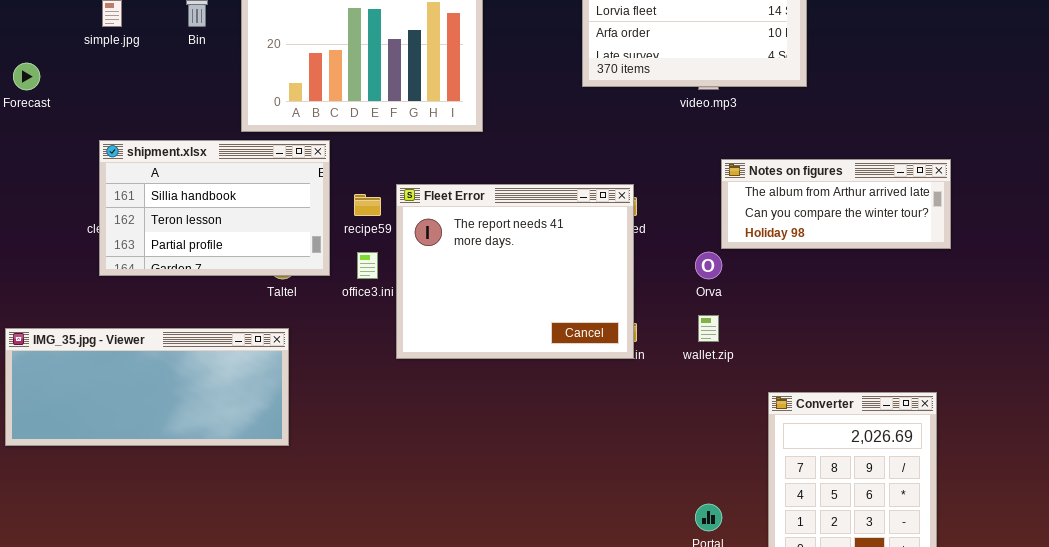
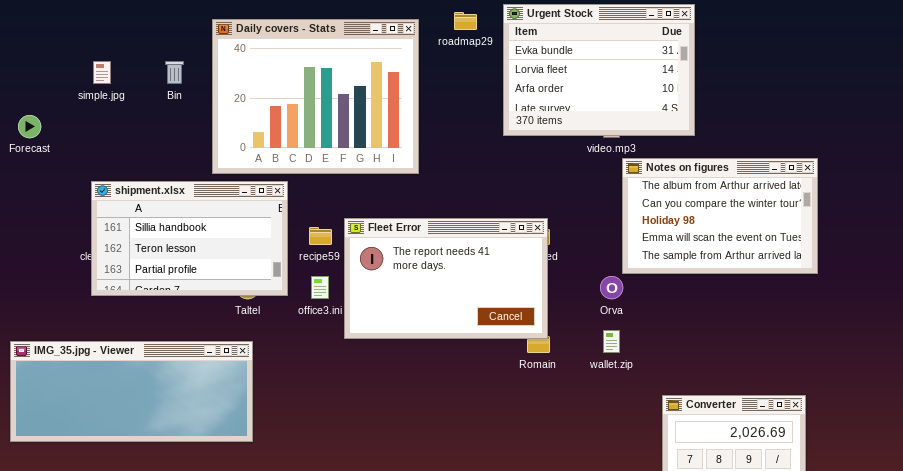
Notes on figures: [721,159,951,249] -> [622,158,818,274], resized
Fleet Error: [396,184,634,359] -> [344,218,548,339], resized

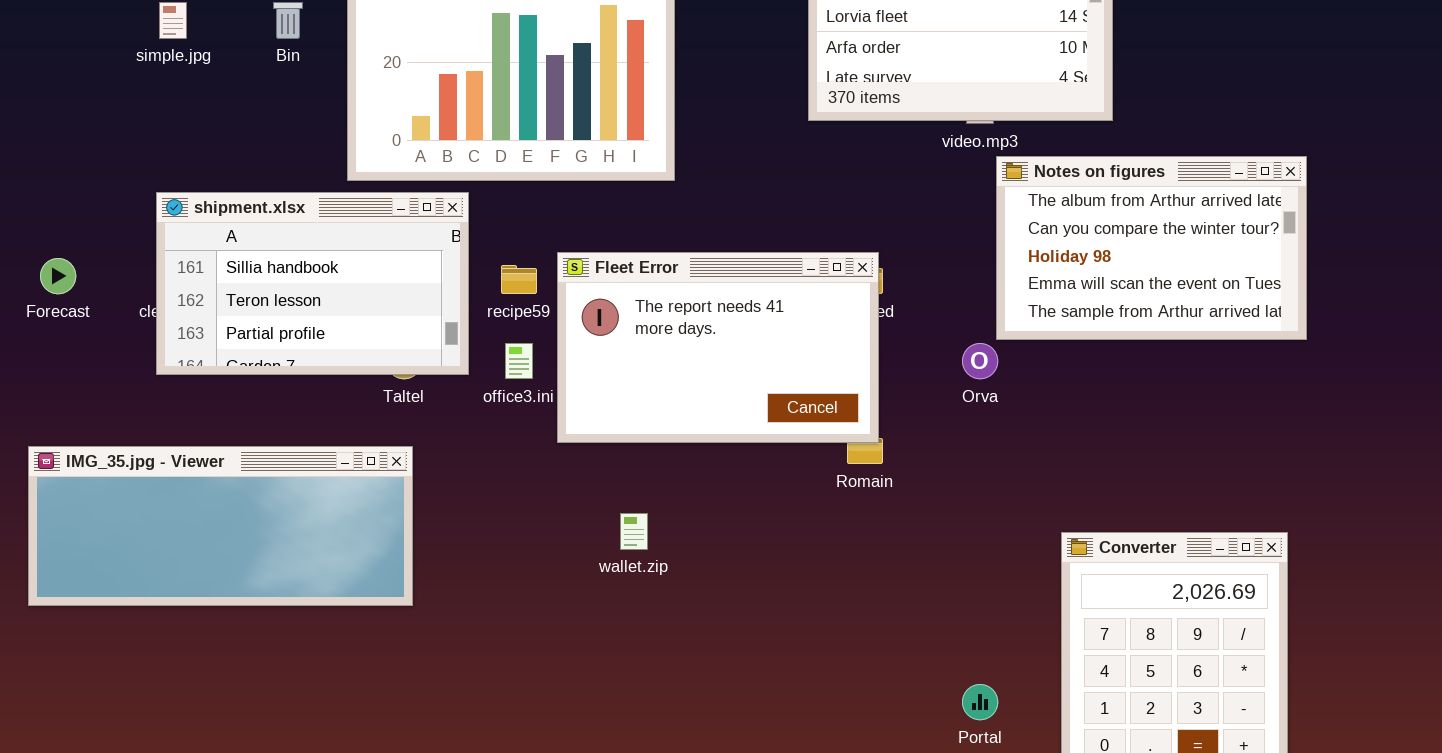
Forecast: [18,115,41,138] -> [40,258,76,294], moved
wallet.zip: [603,330,620,353] -> [620,513,648,550], moved

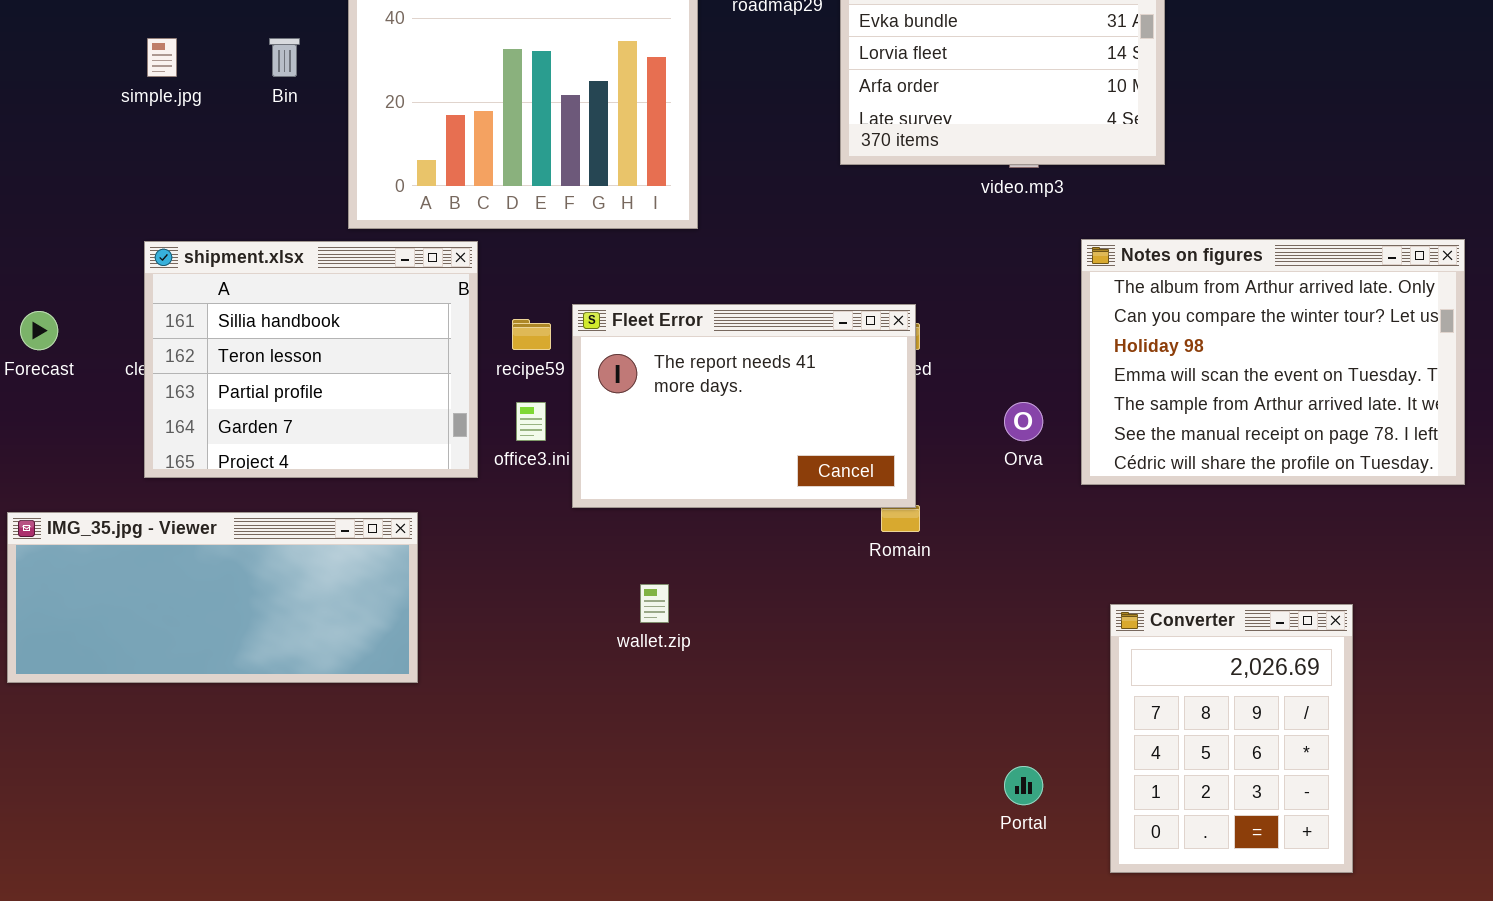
Notes on figures: [996,156,1307,340] -> [1081,239,1465,485], moved, resized
shipment.xlsx: [156,192,469,375] -> [144,241,478,478], resized

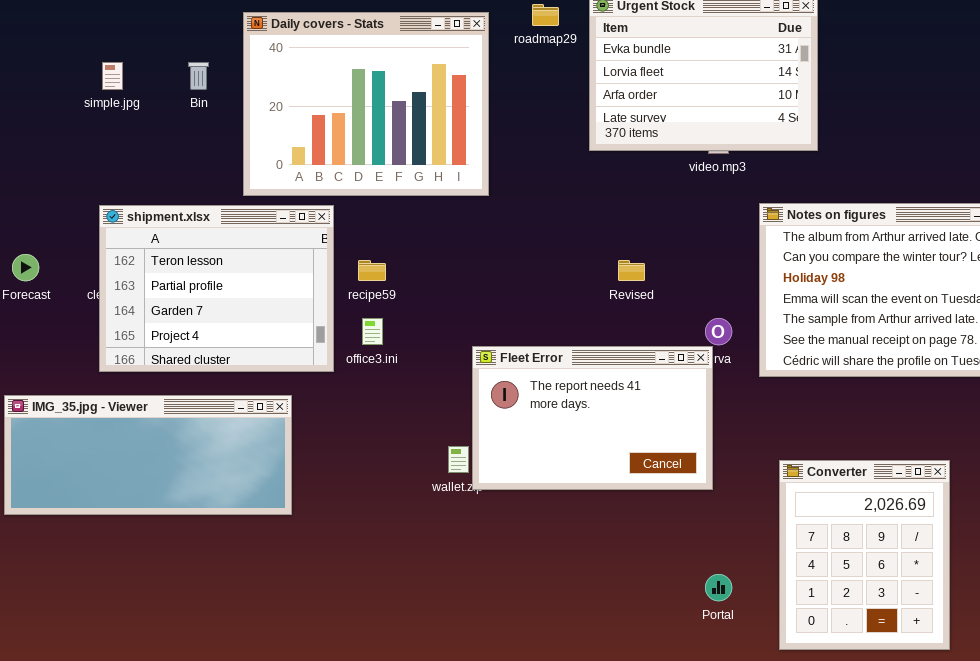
shipment.xlsx: [144,241,478,478] -> [99,205,334,372], scrolled down 1 row
Fleet Error: [572,304,916,508] -> [472,346,713,490], moved

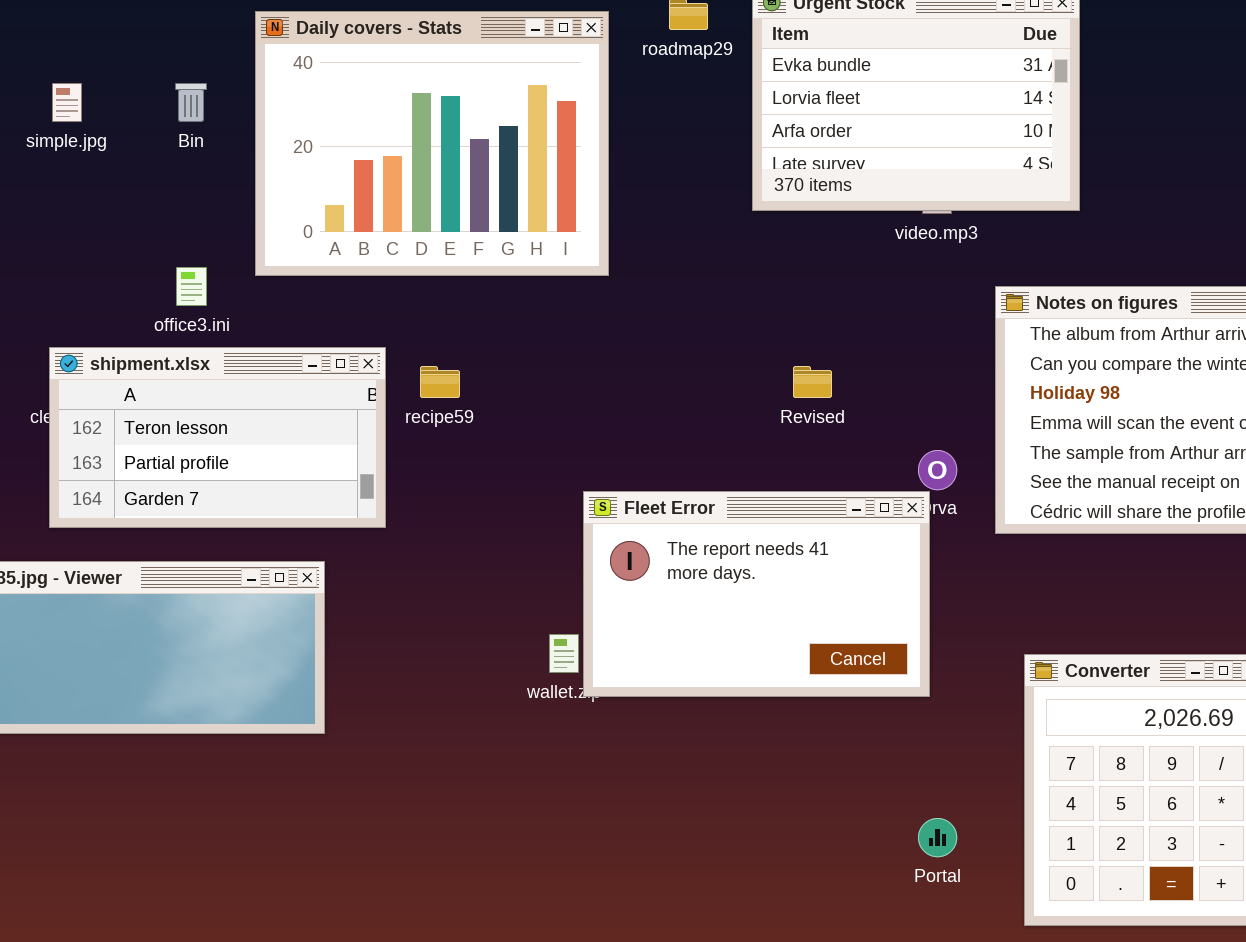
shipment.xlsx: [99,205,334,372] -> [49,347,386,528], resized
office3.ini: [362,318,383,345] -> [176,267,207,306], moved

